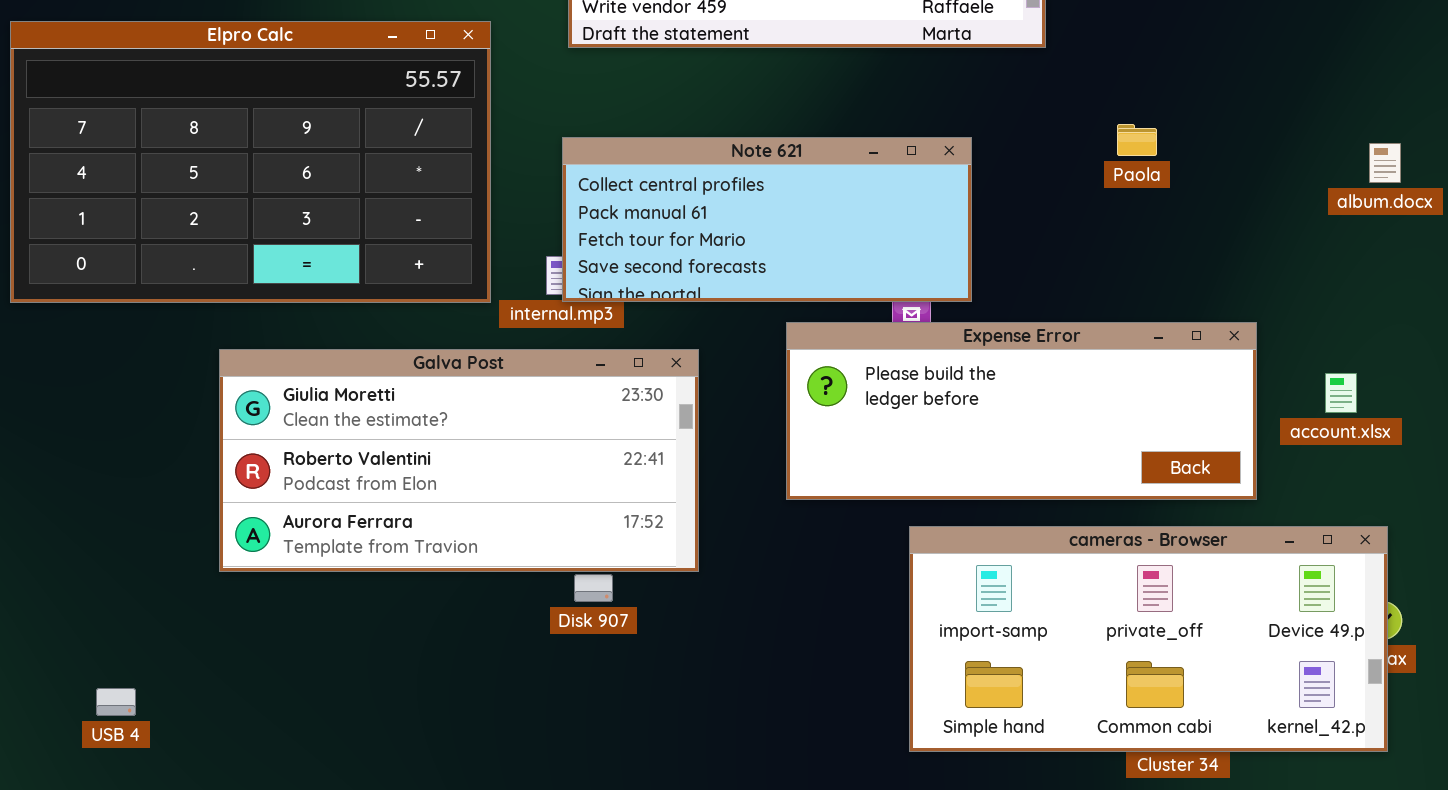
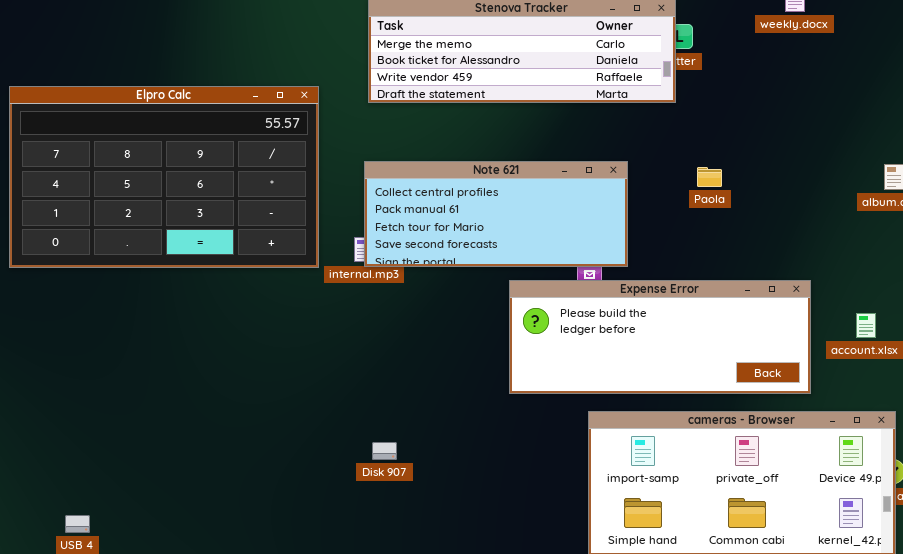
Paola: [1117,124,1157,156] -> [697,167,722,187], moved
Galva Post: [219,349,699,572] -> none, closed

